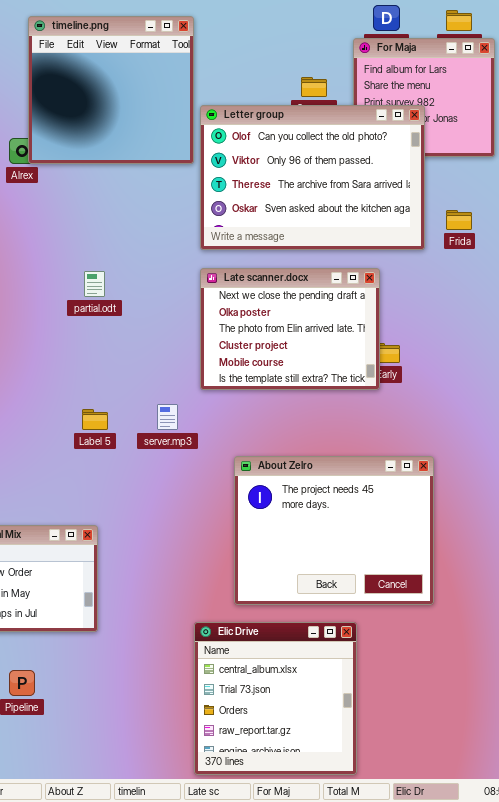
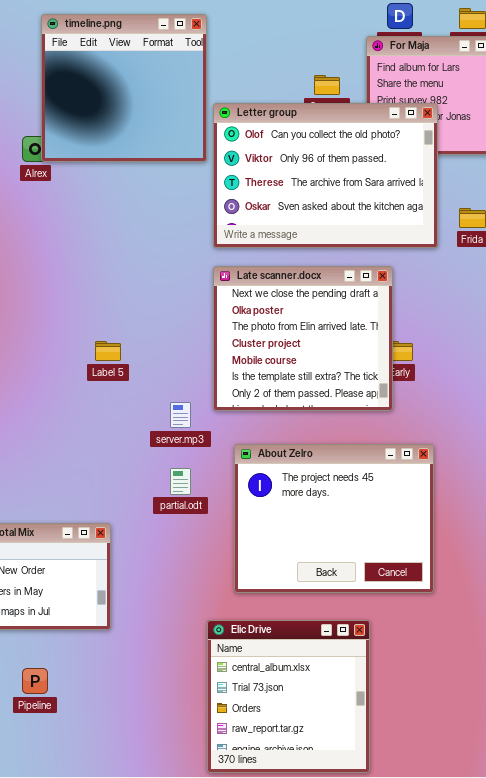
Late scanner.docx: [200,268,380,390] -> [213,266,393,411], resized
partial.odt: [84,271,105,297] -> [170,468,191,495], moved
Label 5: [82,409,108,430] -> [95,341,121,361], moved
About Zelro: [234,456,434,605] -> [234,444,434,593], moved

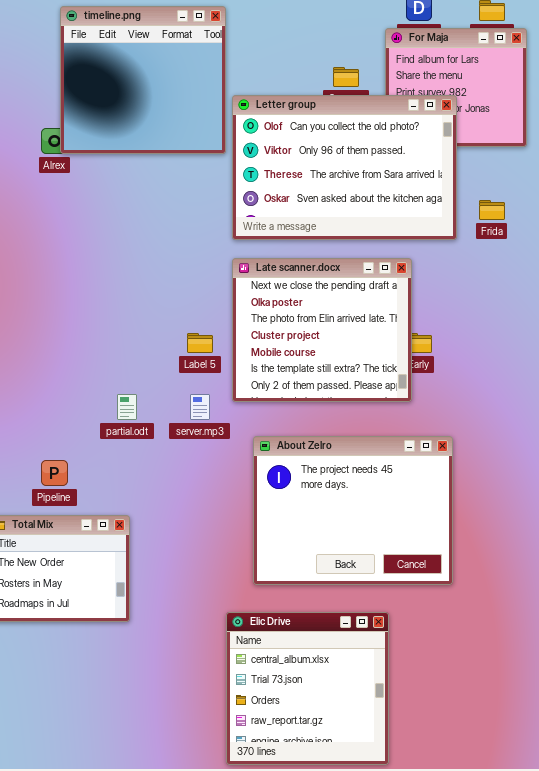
Label 5: [95,341,121,361] -> [187,333,213,353], moved
partial.odt: [170,468,191,495] -> [117,394,137,420], moved
Pipeline: [22,668,48,694] -> [41,460,68,486], moved

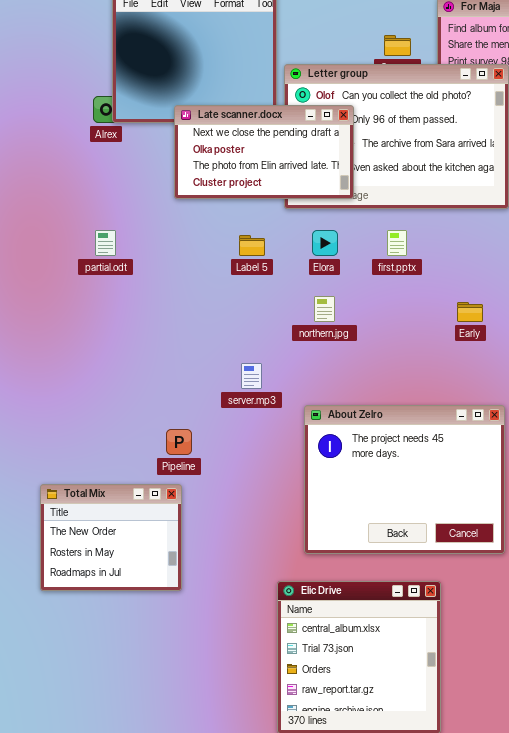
Late scanner.docx: [232,258,412,402] -> [174,105,354,199], moved, resized
Label 5: [187,333,213,353] -> [239,235,265,256], moved
partial.odt: [117,394,137,420] -> [95,230,116,256], moved
Pipeline: [41,460,68,486] -> [166,429,192,455], moved

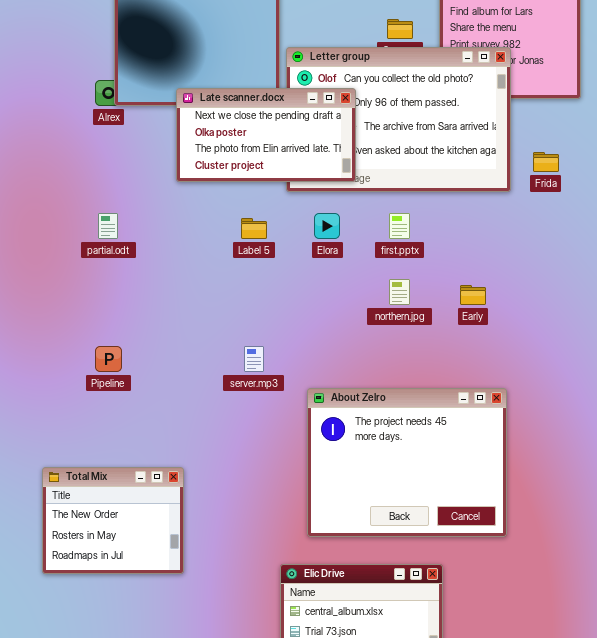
northern.jpg: [314,296,335,322] -> [389,279,410,305], moved
Pipeline: [166,429,192,455] -> [95,346,122,372], moved

